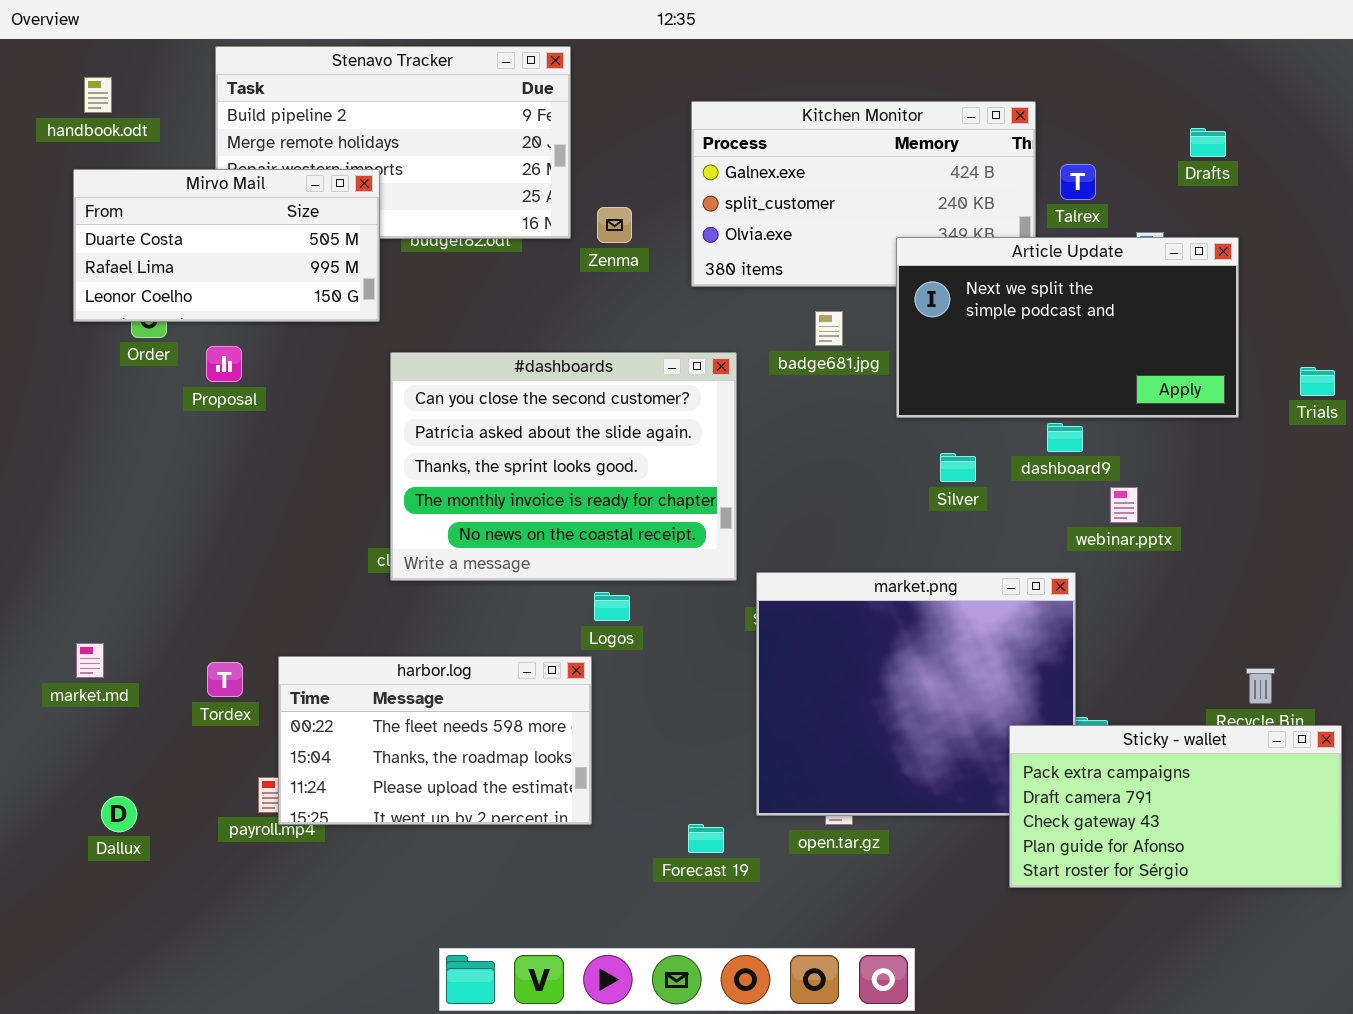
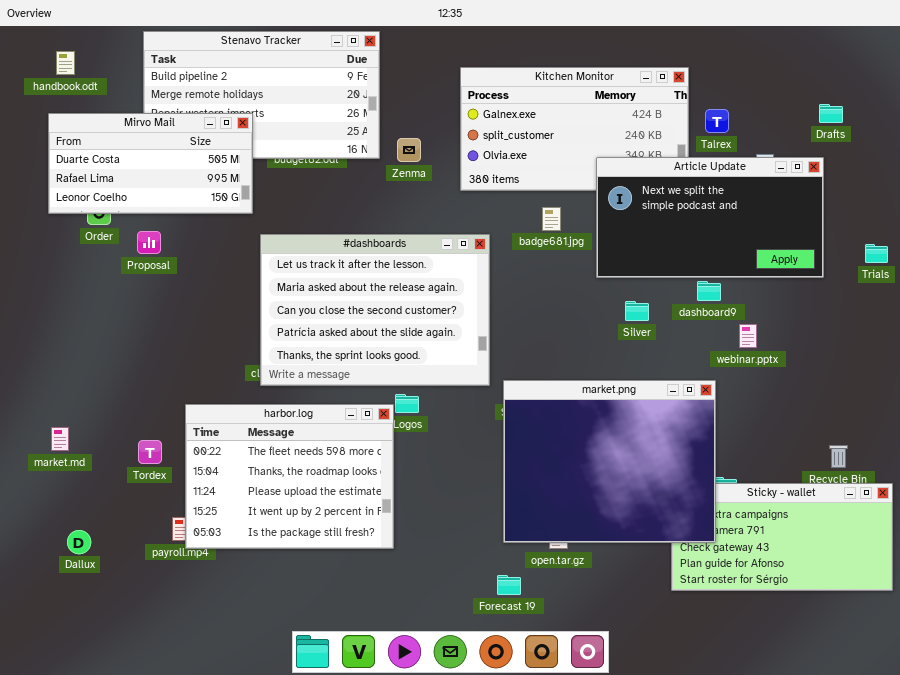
Drafts: [1190,128,1226,157] -> [819,104,843,123], moved
#dashboards: [390,352,737,581] -> [260,234,490,386], scrolled up 2 rows
market.png: [756,572,1076,816] -> [503,380,716,543], raised
harbor.log: [278,656,592,825] -> [185,404,394,549], resized
Forecast 19: [688,824,724,853] -> [497,575,521,595], moved

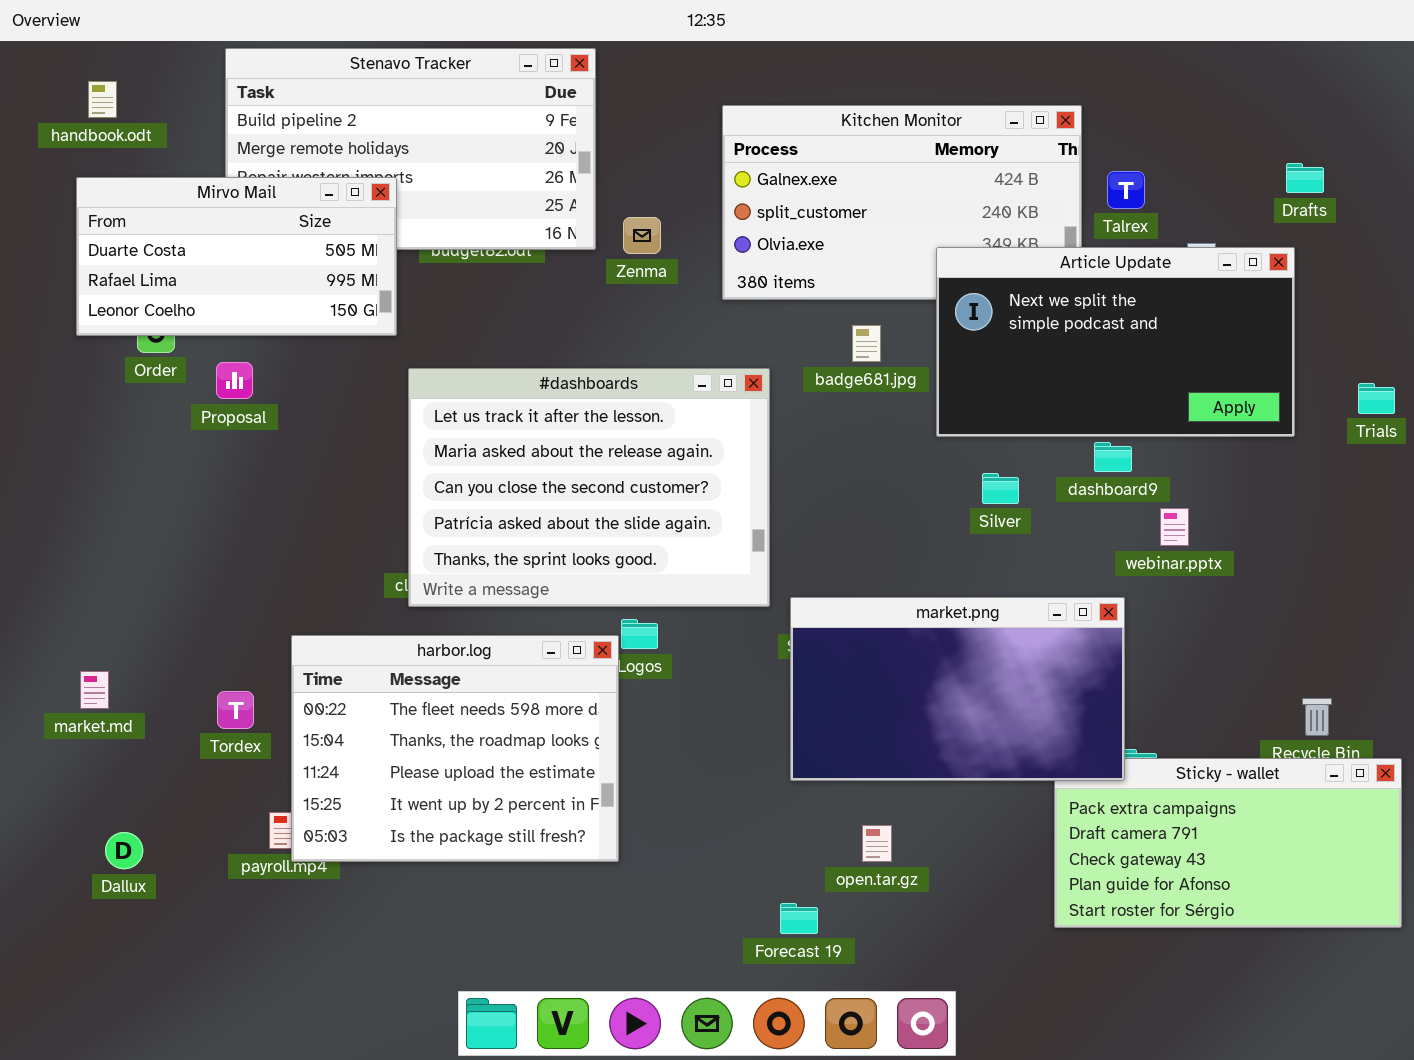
market.png: [503,380,716,543] -> [790,597,1125,781], resized

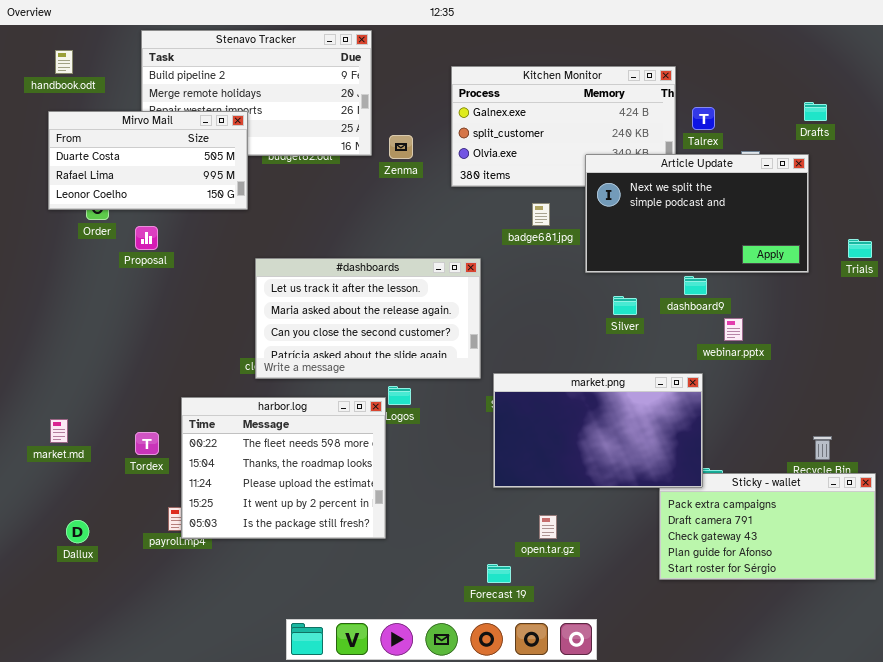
#dashboards: [408,368,770,607] -> [255,258,481,379], resized

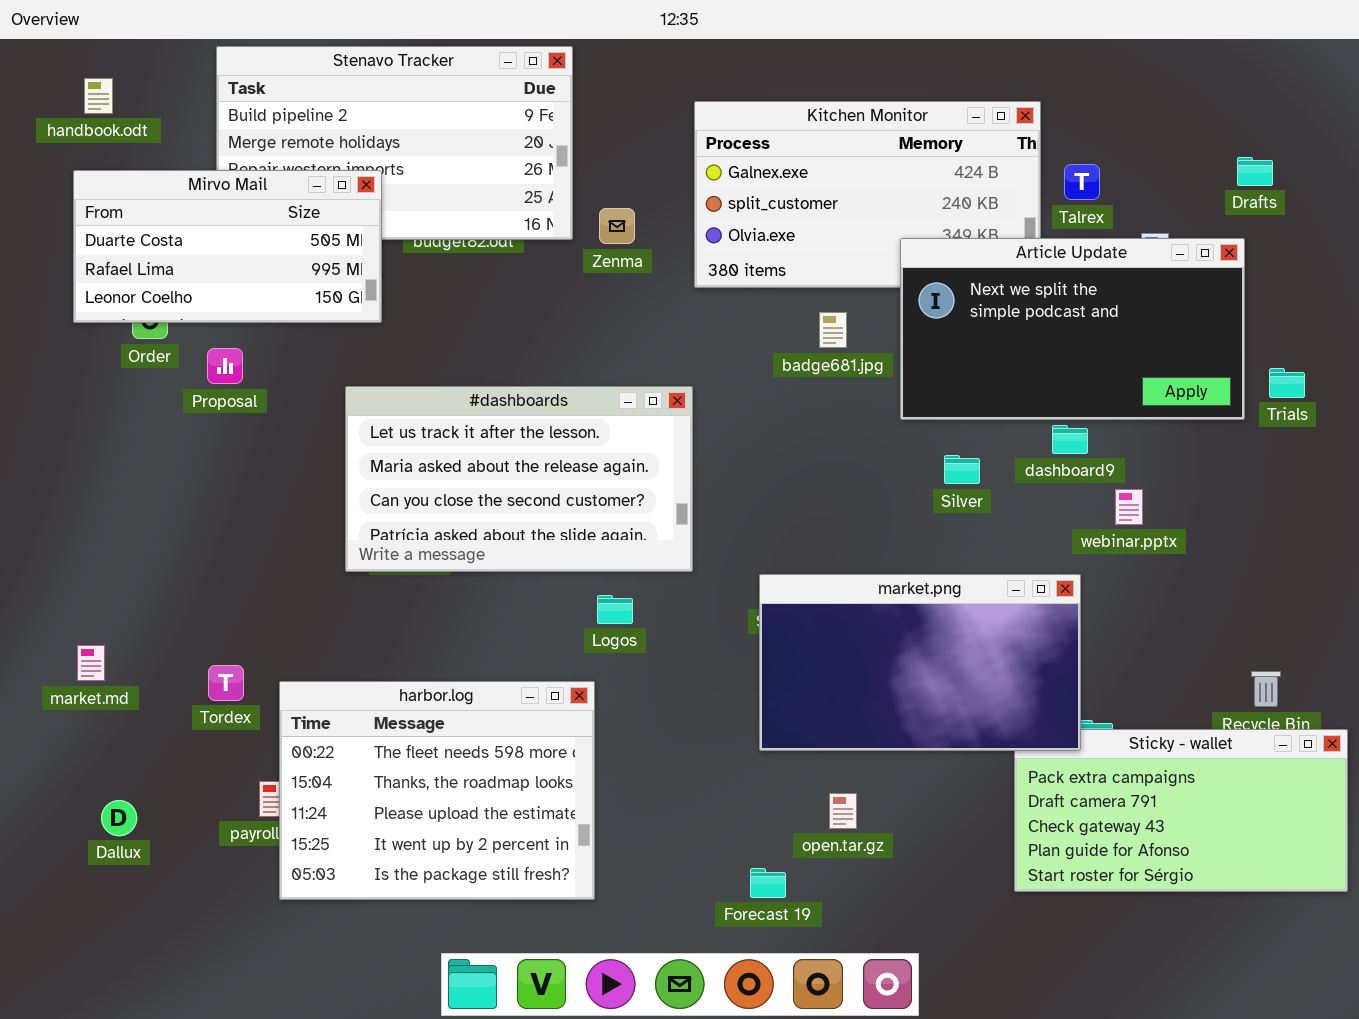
Trials: [848,239,872,258] -> [1269,368,1305,398], moved
#dashboards: [255,258,481,379] -> [345,386,693,572], moved
harbor.log: [181,397,386,539] -> [279,681,595,900], moved

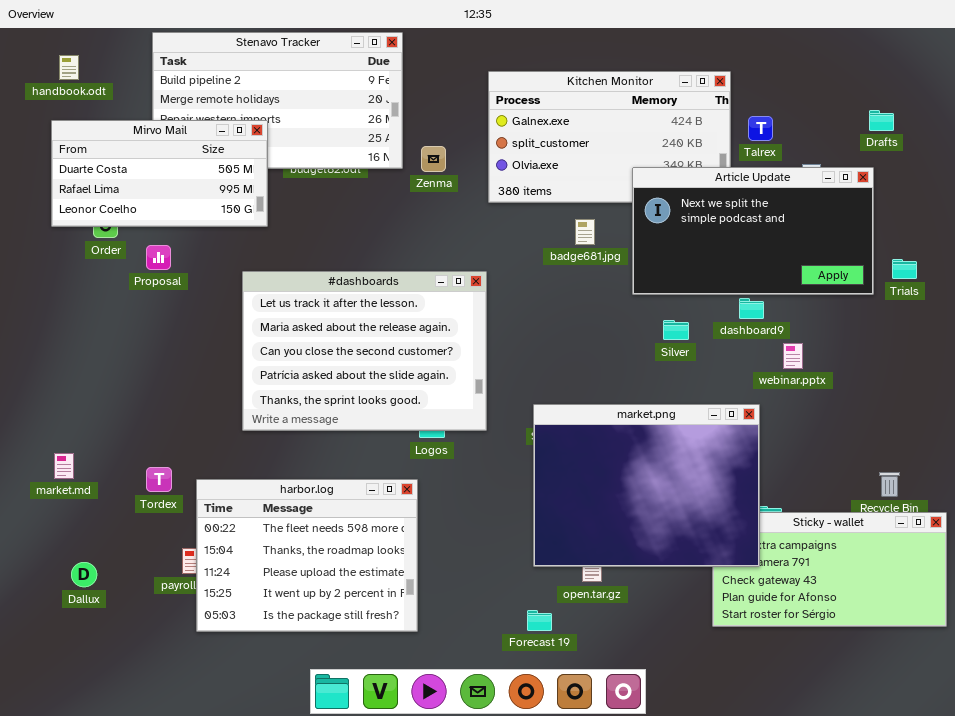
#dashboards: [345,386,693,572] -> [242,271,487,431], resized
market.png: [759,574,1081,751] -> [533,404,760,567], resized

